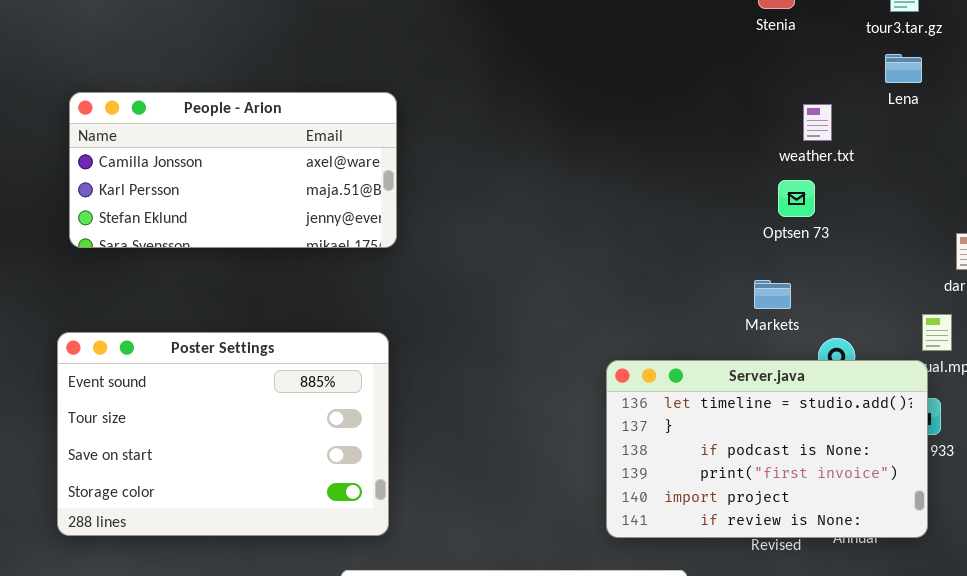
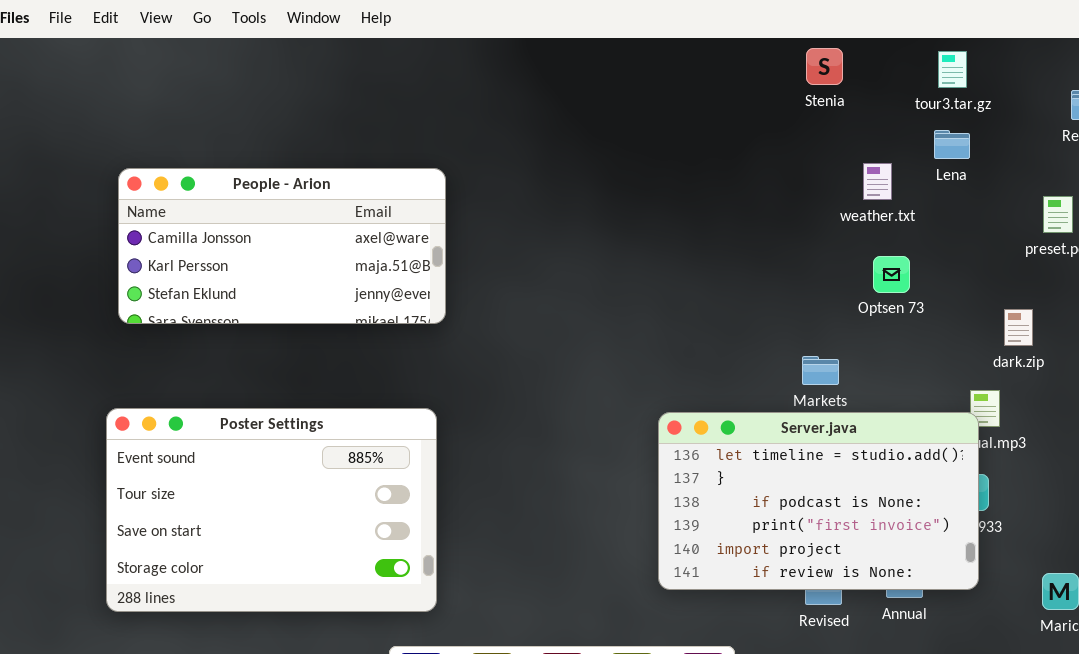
weather.txt: [803,104,832,141] -> [863,163,892,200], moved
Optsen 73: [778,180,815,217] -> [873,256,910,293], moved
Server.java: [606,360,928,538] -> [658,412,979,590], moved

